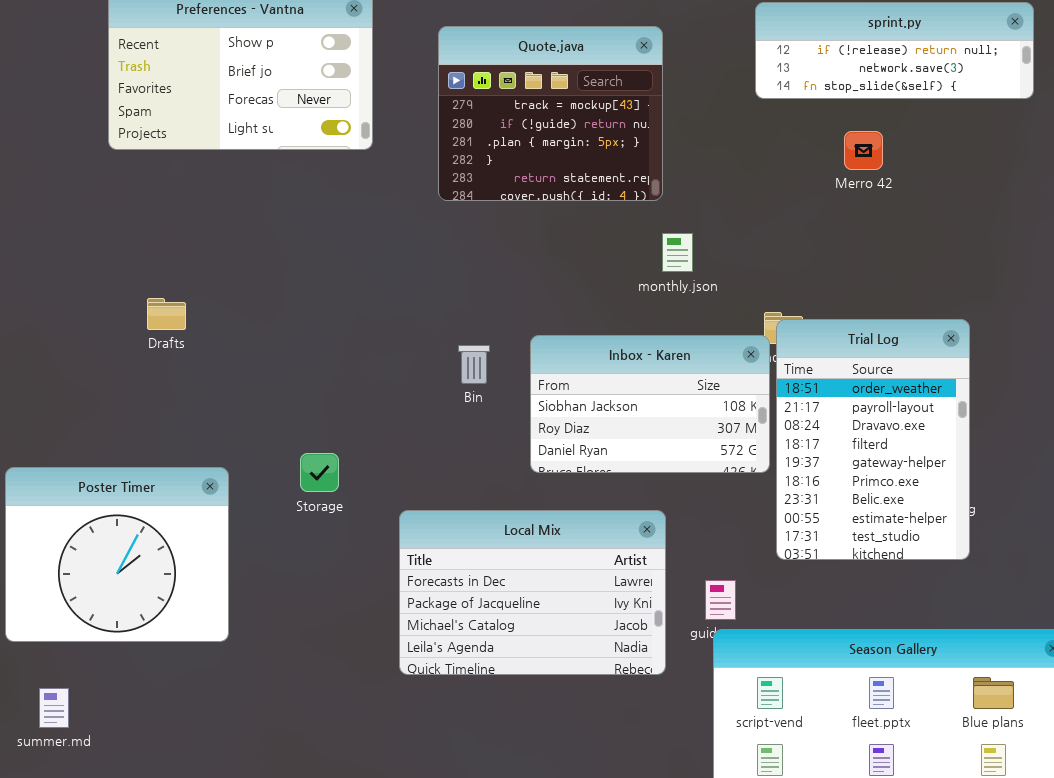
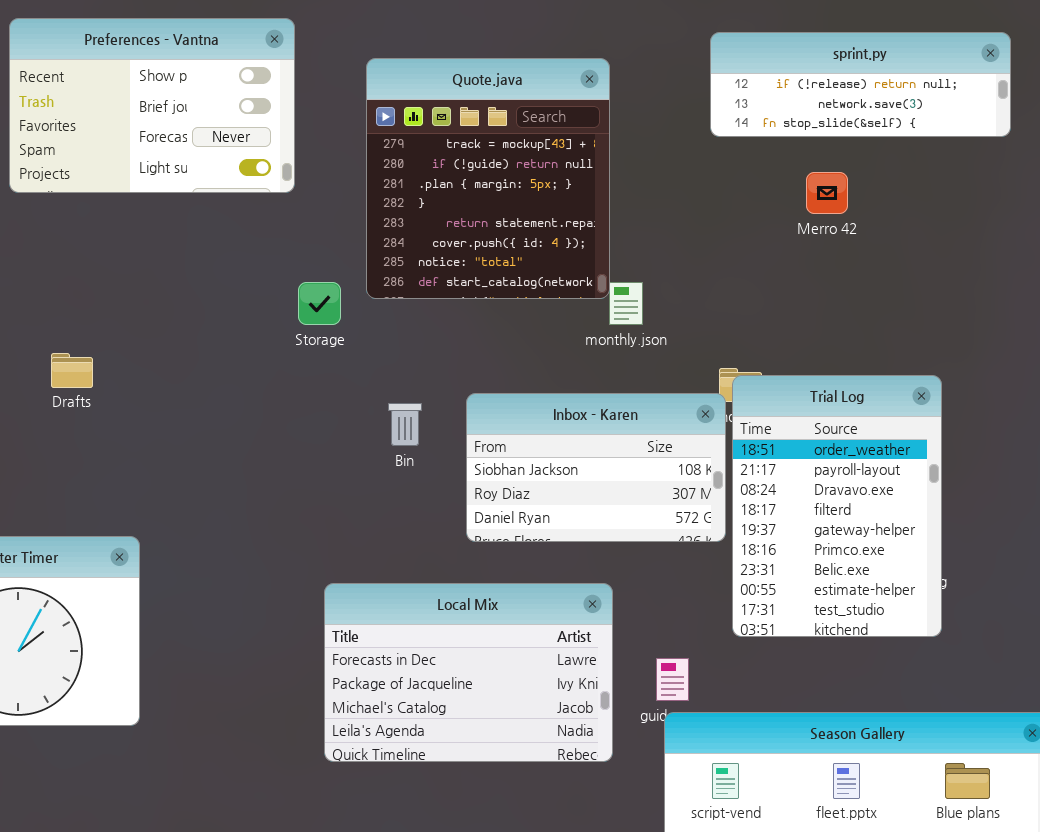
Quote.java: [438,26,663,201] -> [366,58,610,299], resized
Storage: [300,453,339,492] -> [298,282,341,325], moved

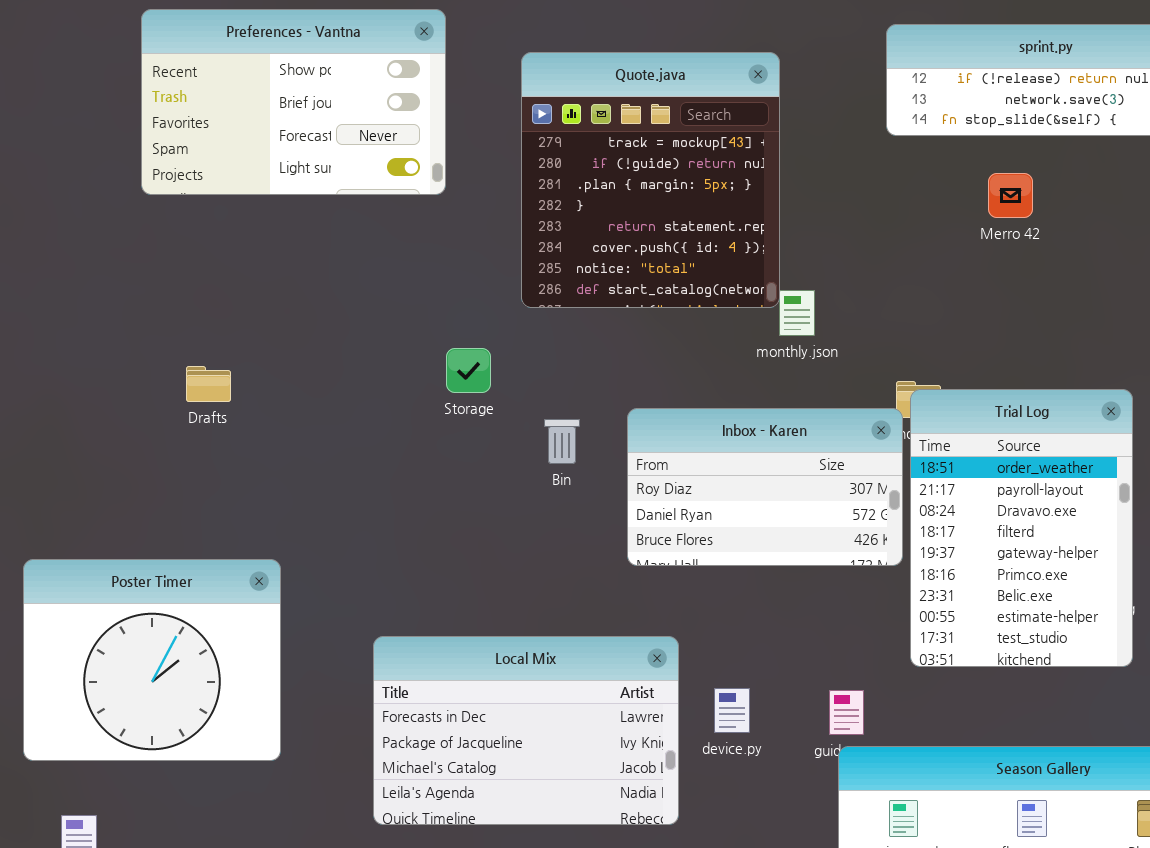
Storage: [298,282,341,325] -> [446,348,491,393], moved
Inbox - Karen: [466,393,726,542] -> [627,408,903,566], scrolled down 1 row
Local Mix: [324,583,613,762] -> [373,636,679,825], moved

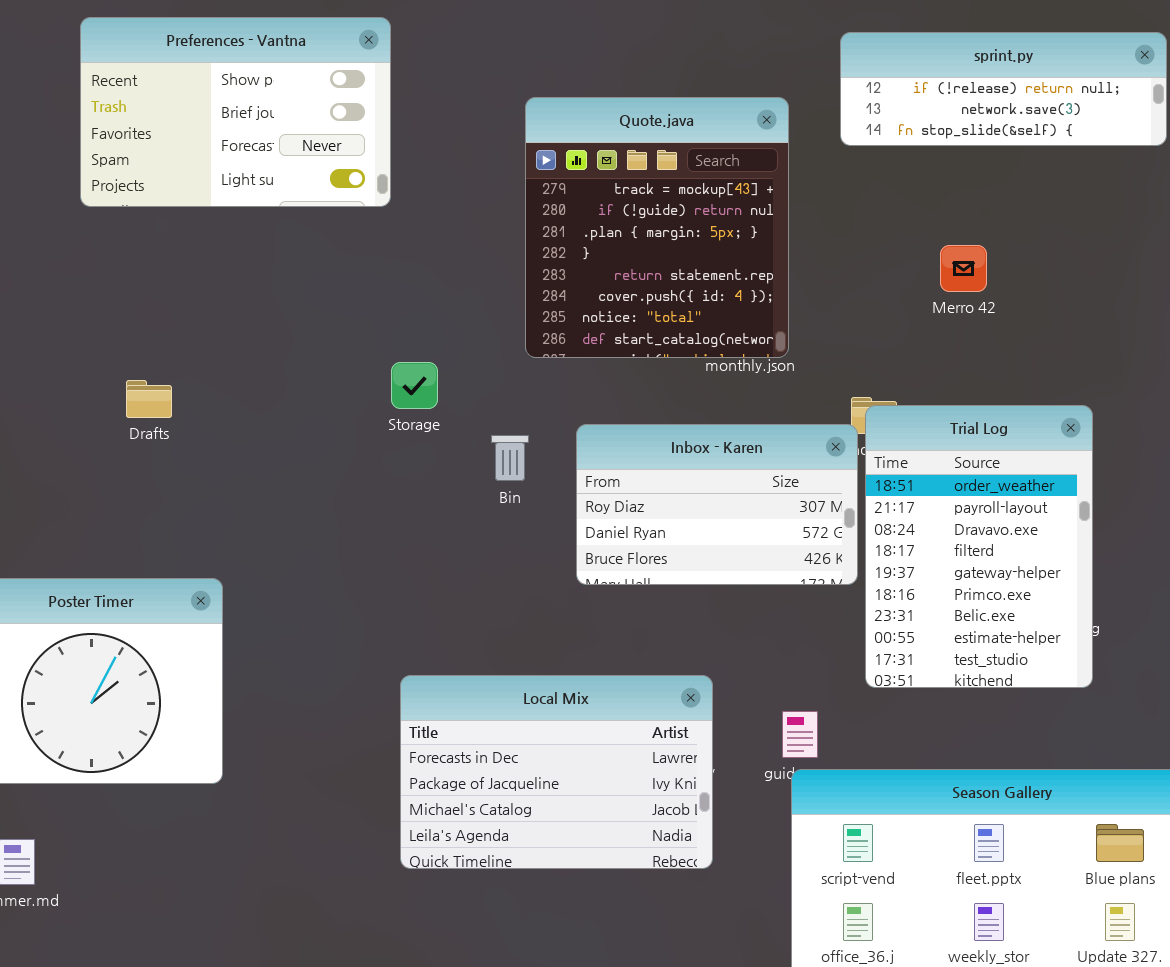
Quote.java: [521,52,780,308] -> [525,97,789,358], moved
Merro 42: [988,173,1033,218] -> [940,245,987,292], moved
Local Mix: [373,636,679,825] -> [400,675,713,869], moved

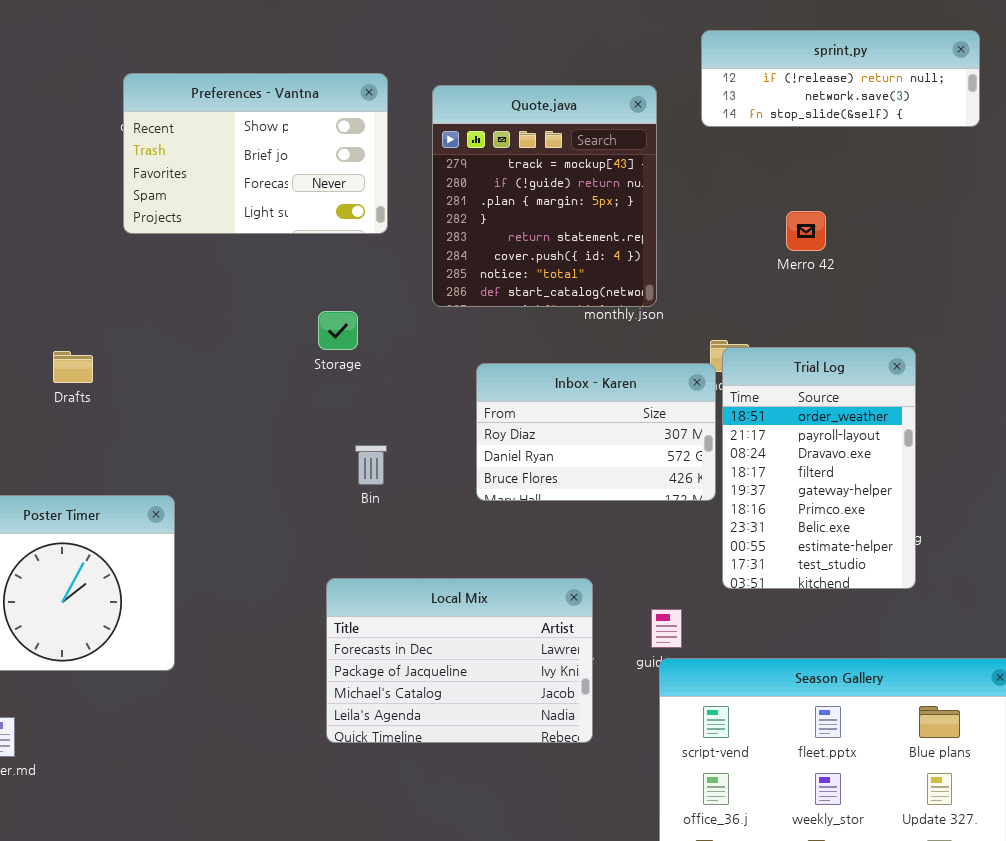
Preferences - Vantna: [80,17,391,207] -> [123,73,388,234], moved
Drafts: [126,380,172,418] -> [53,351,93,383], moved
Bin: [491,435,529,481] -> [355,445,387,485], moved

